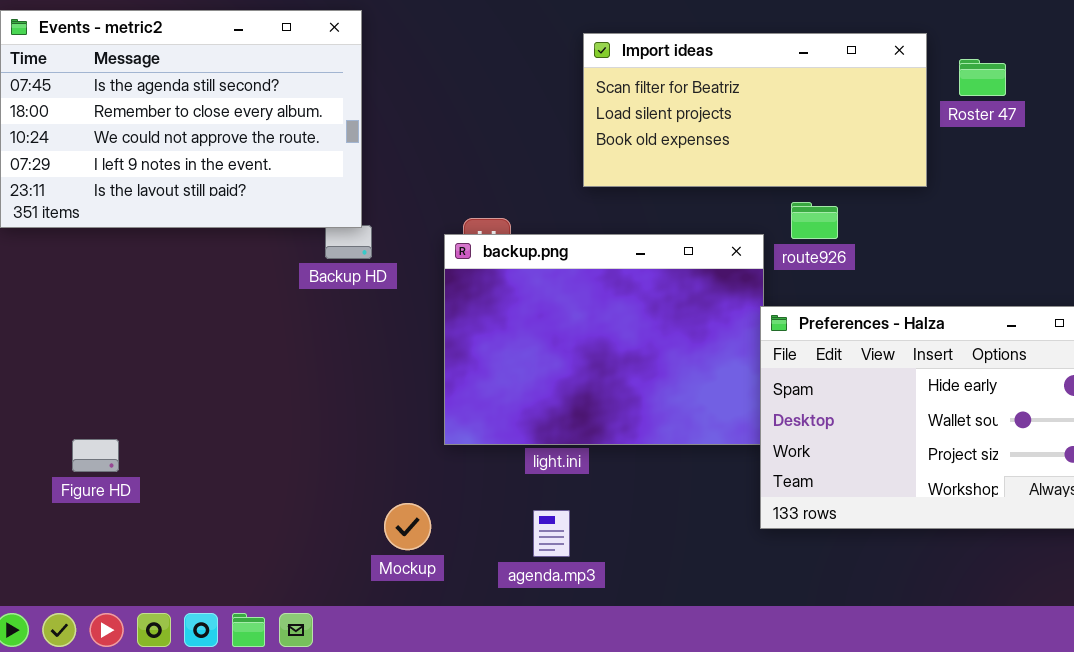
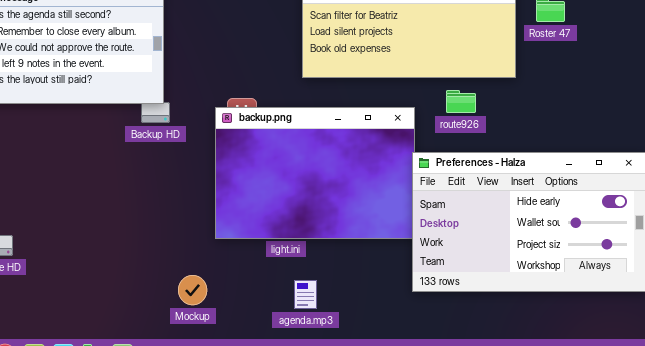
route926: [791,202,838,239] -> [446,90,476,113], moved
agenda.mp3: [533,510,570,557] -> [294,280,317,309], moved

